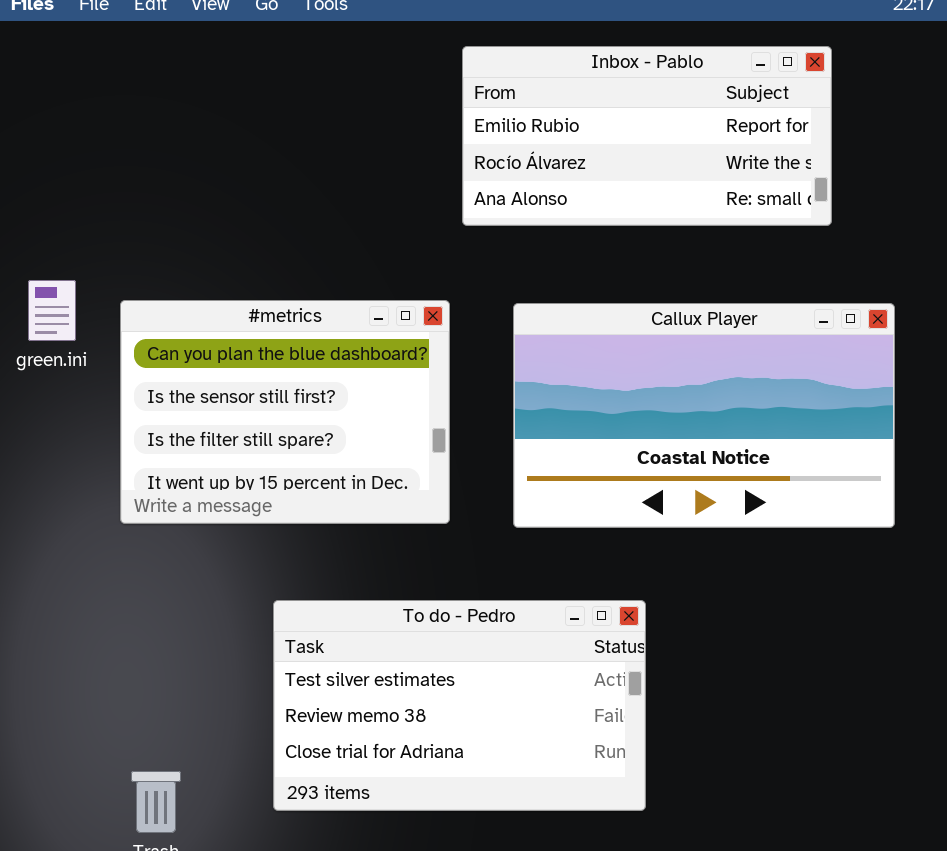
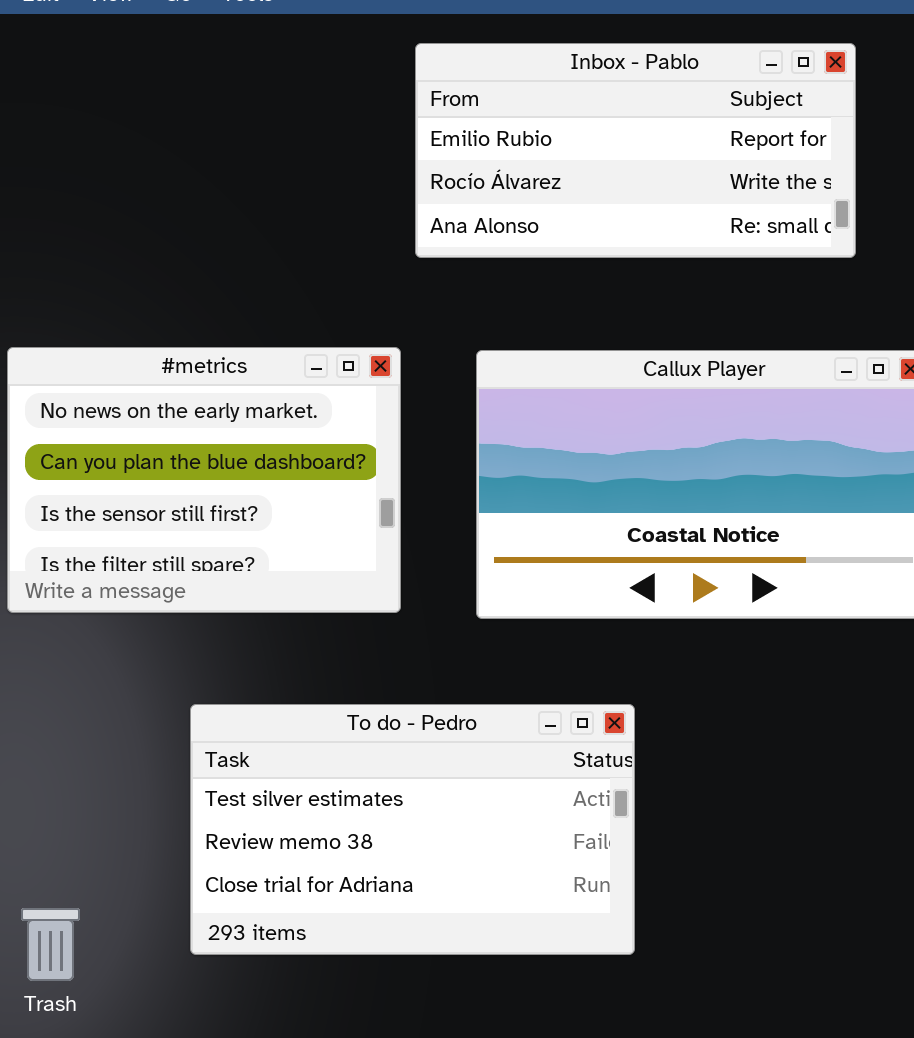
#metrics: [120,300,450,524] -> [7,347,401,613], scrolled up 1 row

